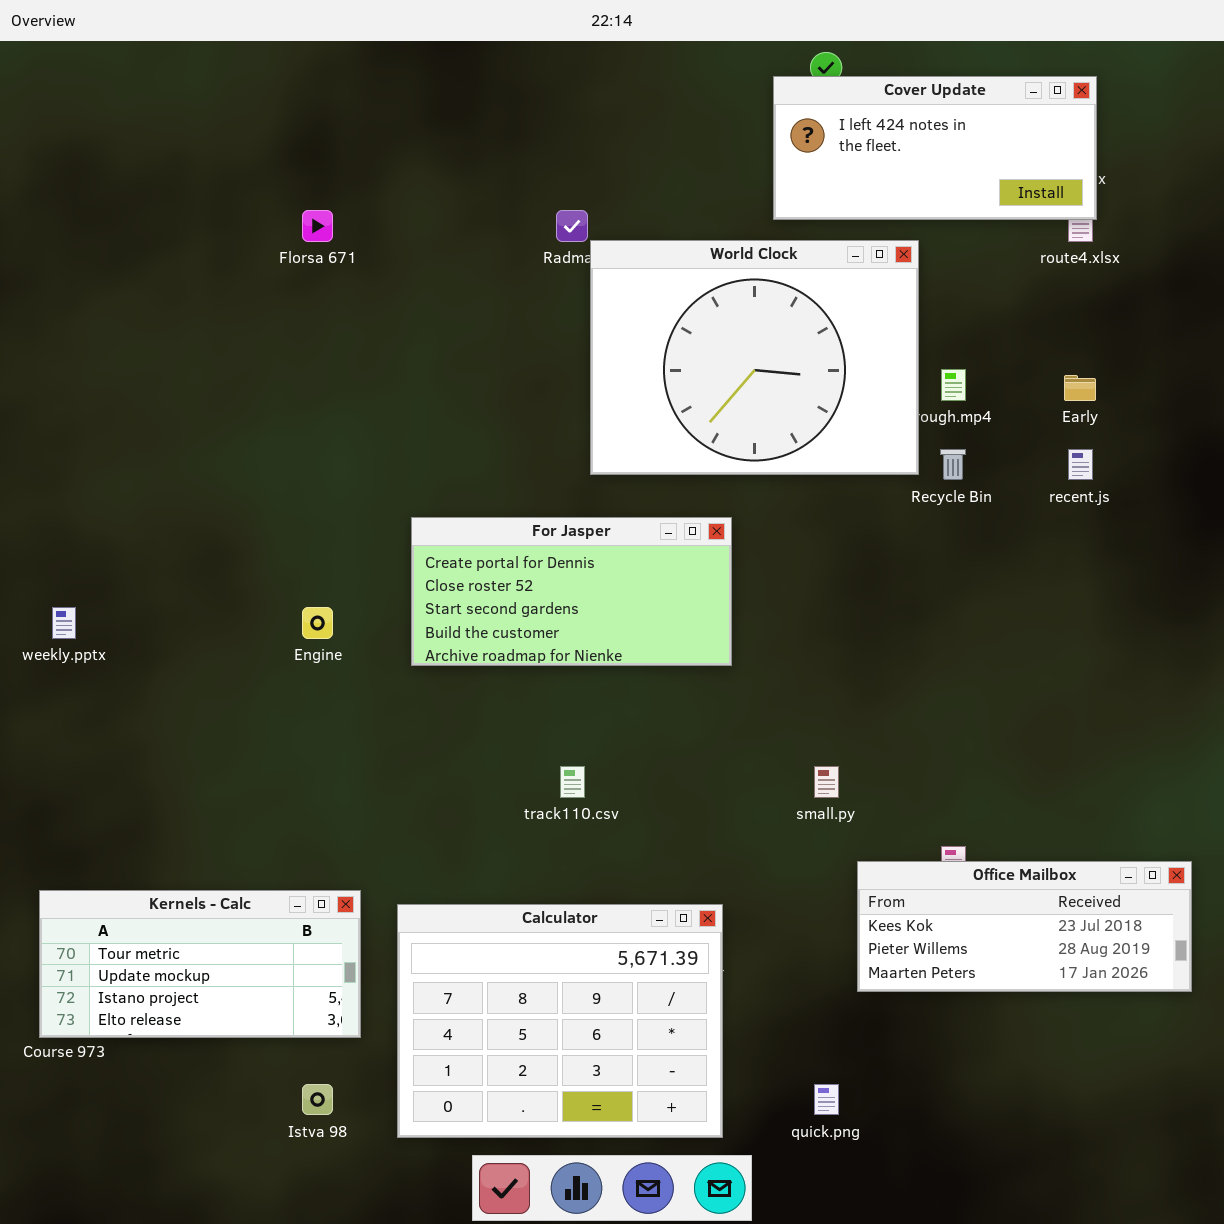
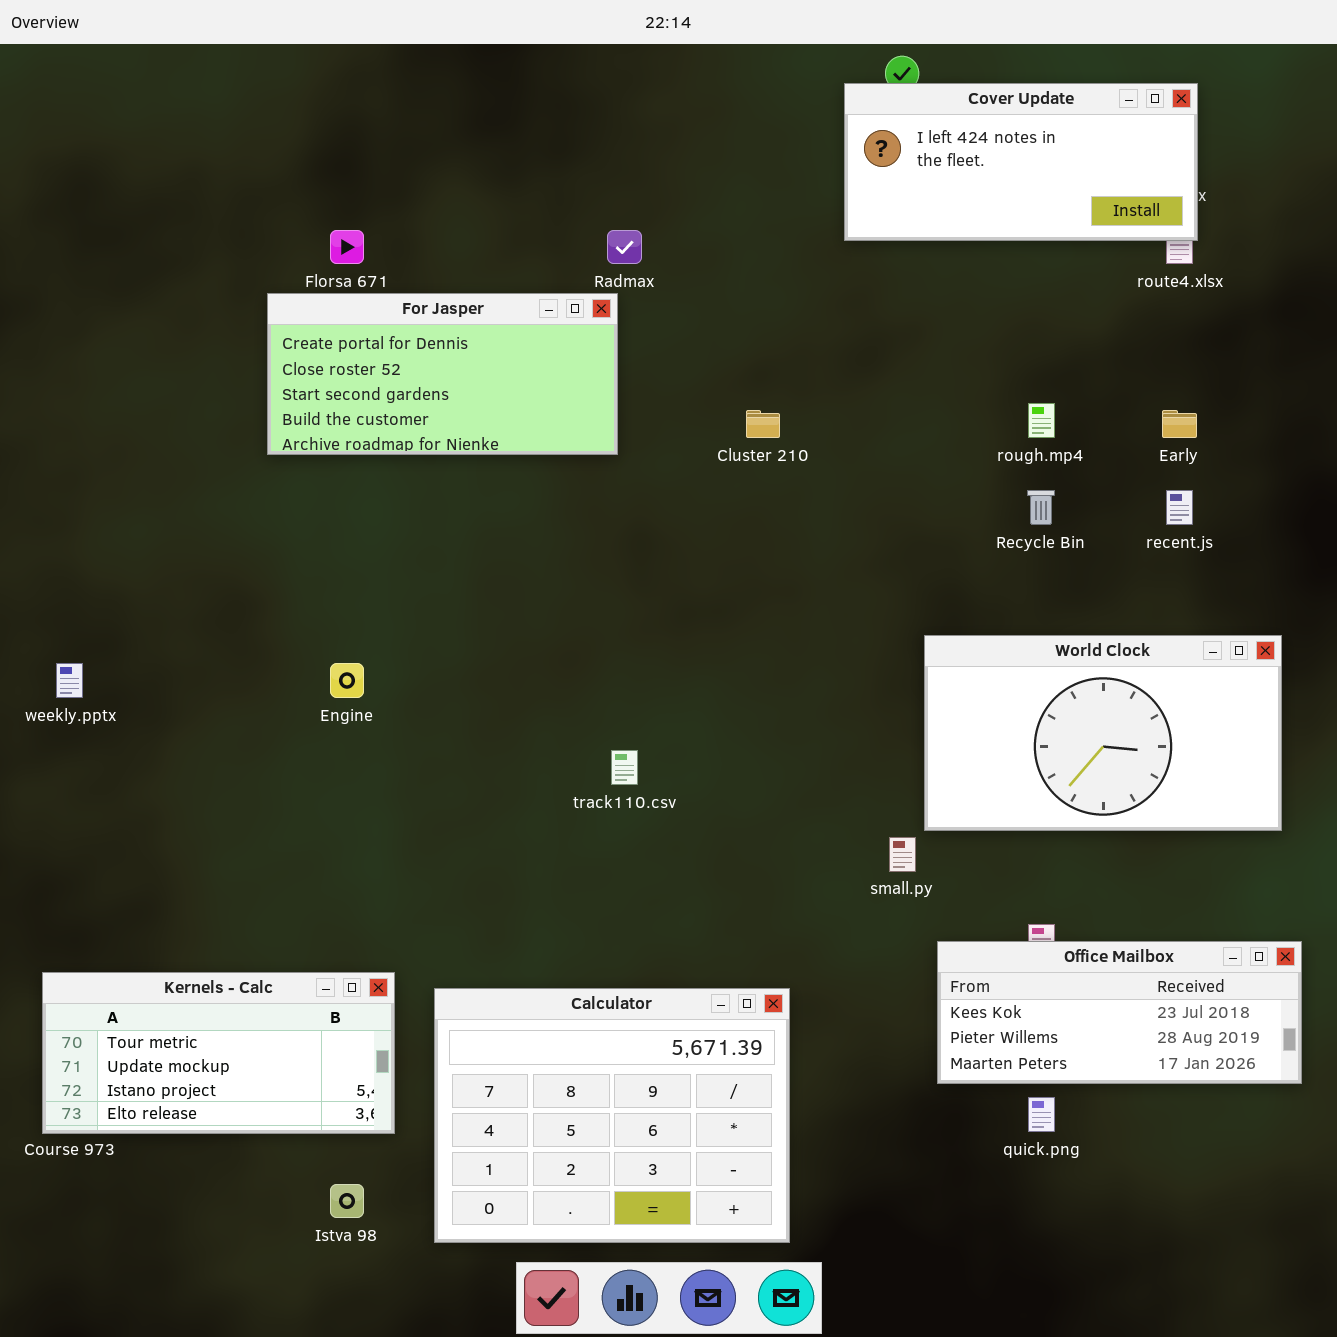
World Clock: [590,240,919,475] -> [924,635,1282,831], moved, resized
For Jasper: [411,517,732,666] -> [267,293,618,455], moved
track110.csv: [560,766,585,798] -> [611,750,638,785], moved
quick.png: [814,1084,839,1115] -> [1028,1097,1055,1132], moved

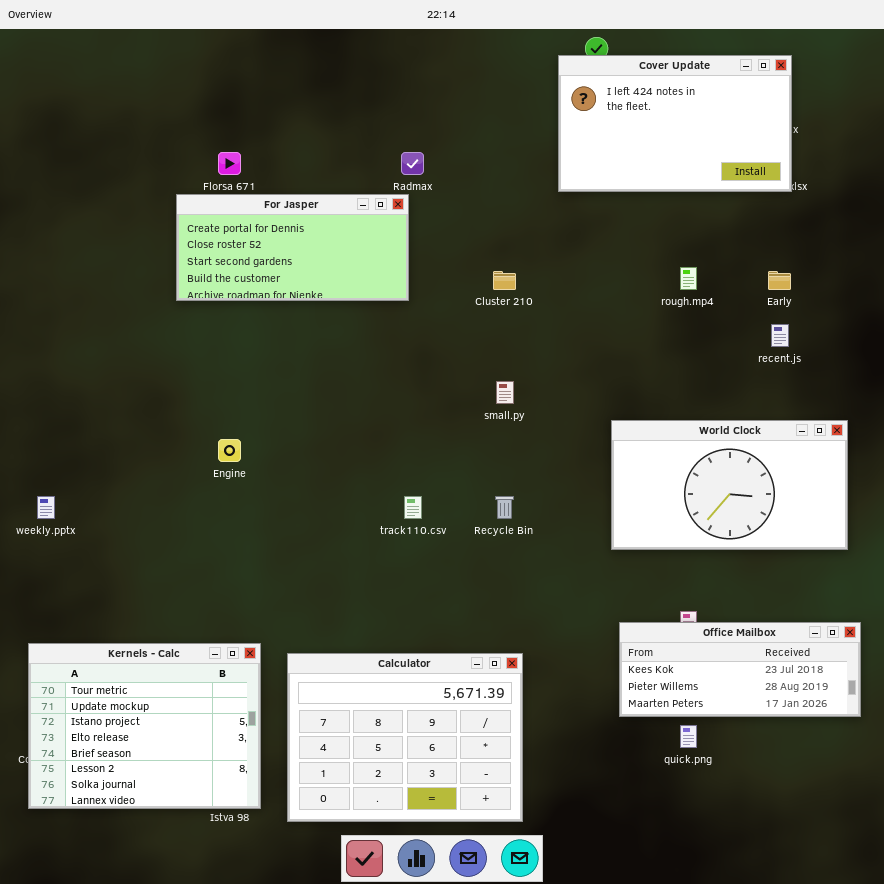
Cover Update: [844,83,1198,241] -> [558,55,792,192], resized
Recycle Bin: [1027,490,1055,525] -> [495,496,514,519], moved
weekly.pptx: [56,663,83,698] -> [37,496,55,519], moved
small.py: [889,837,916,872] -> [496,381,514,404], moved
Kernels - Calc: [42,972,395,1134] -> [28,643,261,809], resized

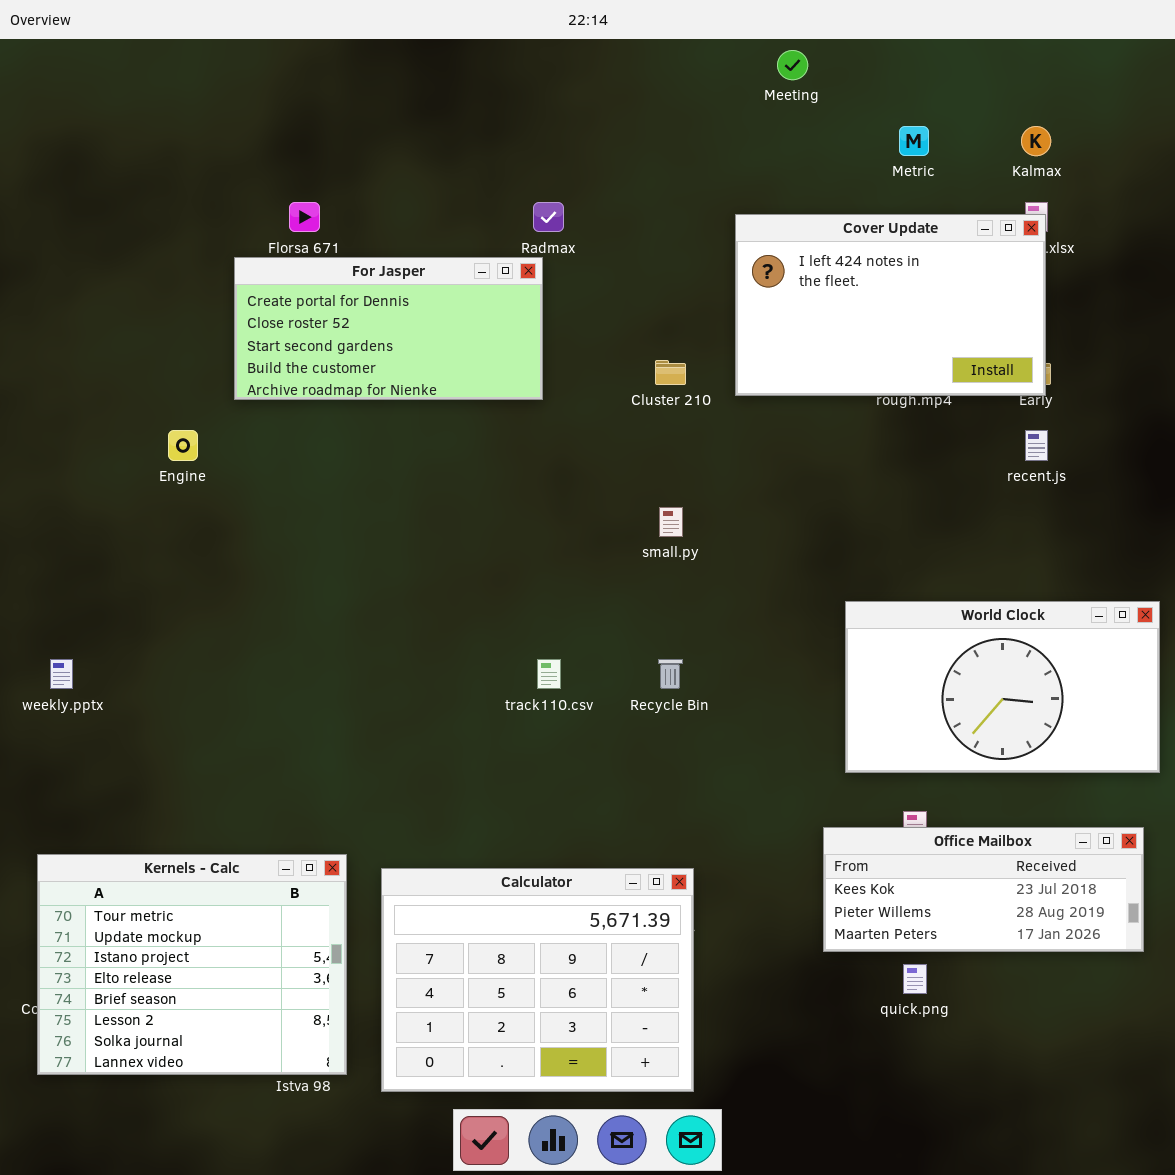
Cover Update: [558,55,792,192] -> [735,214,1046,396], moved
World Clock: [611,420,848,550] -> [845,601,1160,773], moved
Engine: [218,439,241,462] -> [168,430,198,461], moved

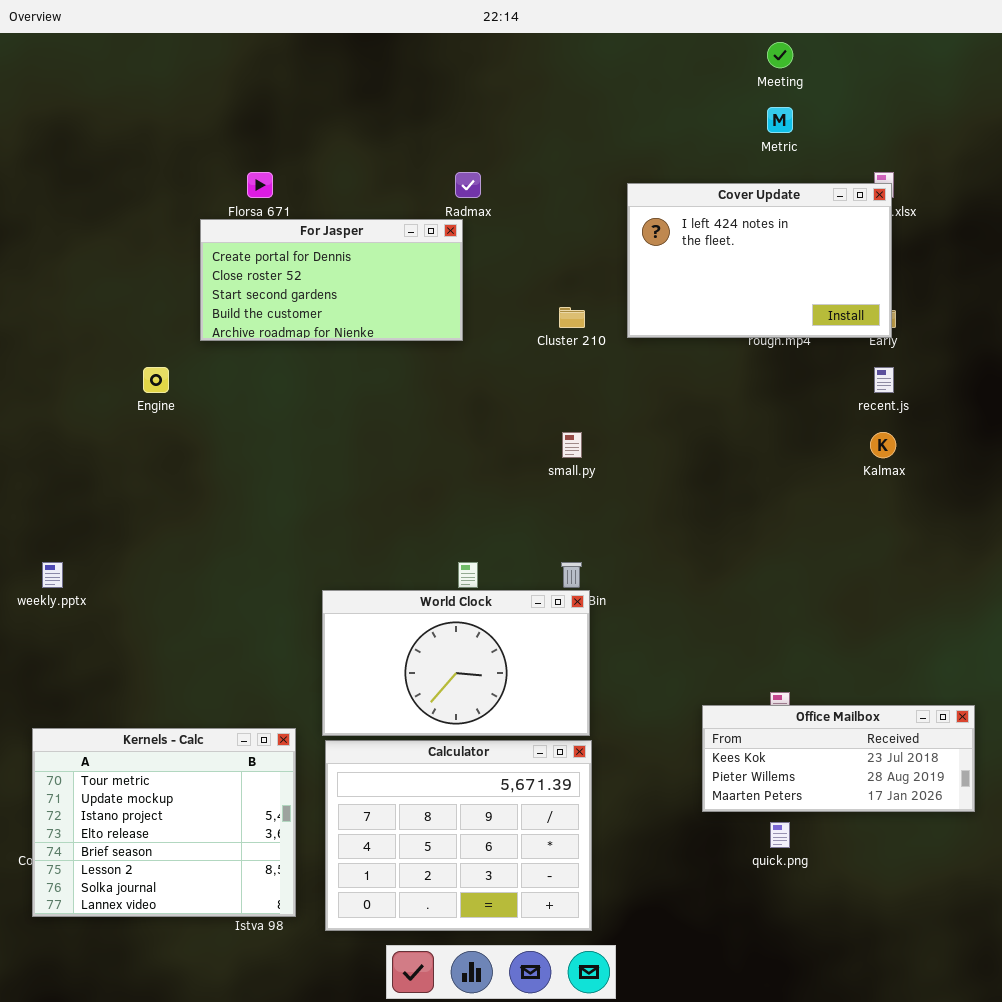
Meeting: [777,50,808,80] -> [767,42,793,68], moved
Kalmax: [1021,126,1051,156] -> [870,432,896,458], moved
World Clock: [845,601,1160,773] -> [322,590,590,736], moved

